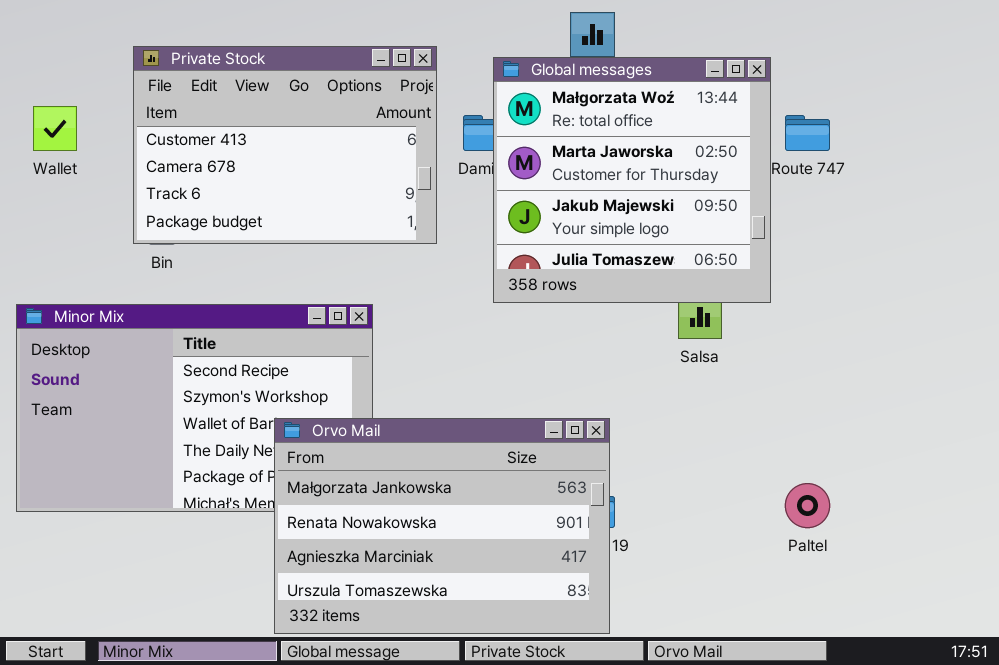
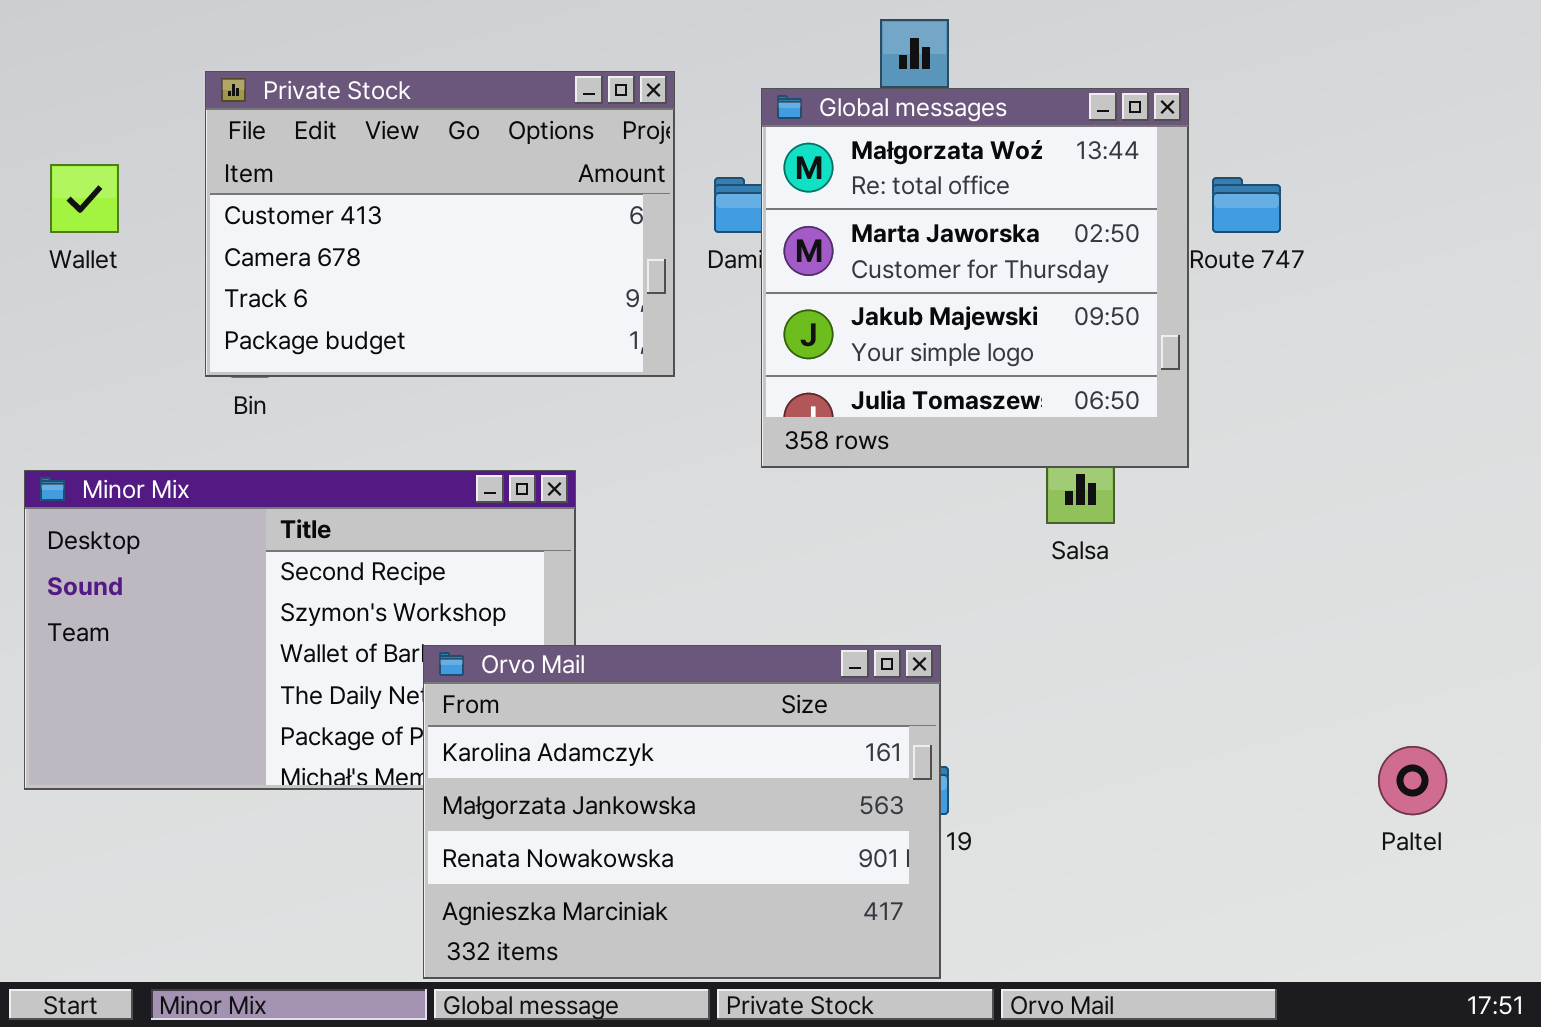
Orvo Mail: [274,418,610,634] -> [423,645,941,979], scrolled up 1 row
Paltel: [785,483,830,528] -> [1378,746,1447,815], moved

